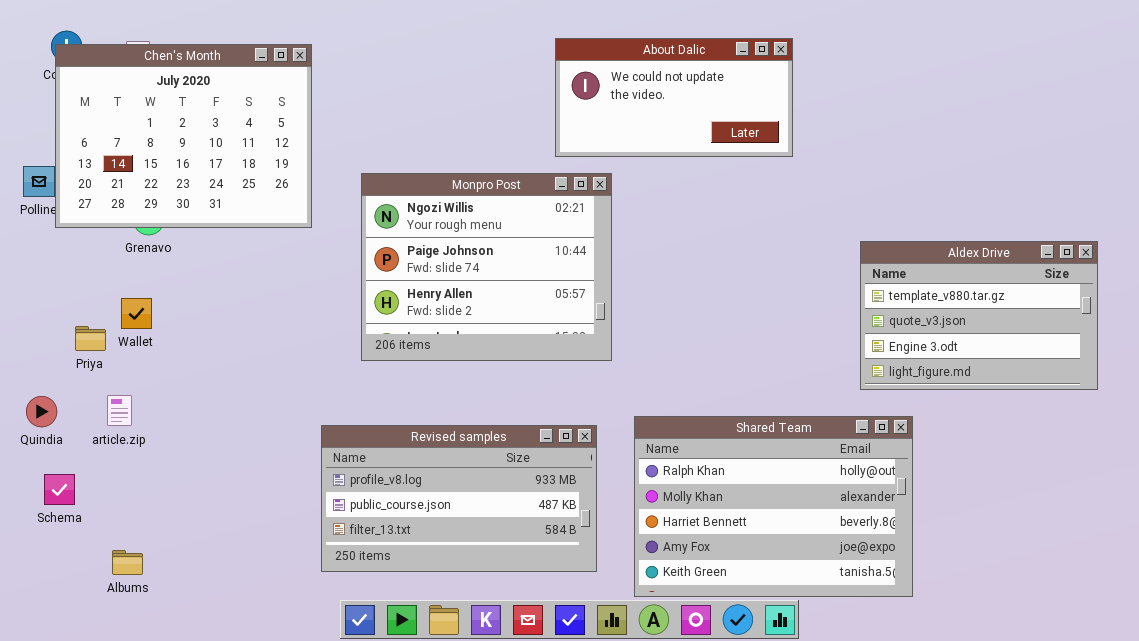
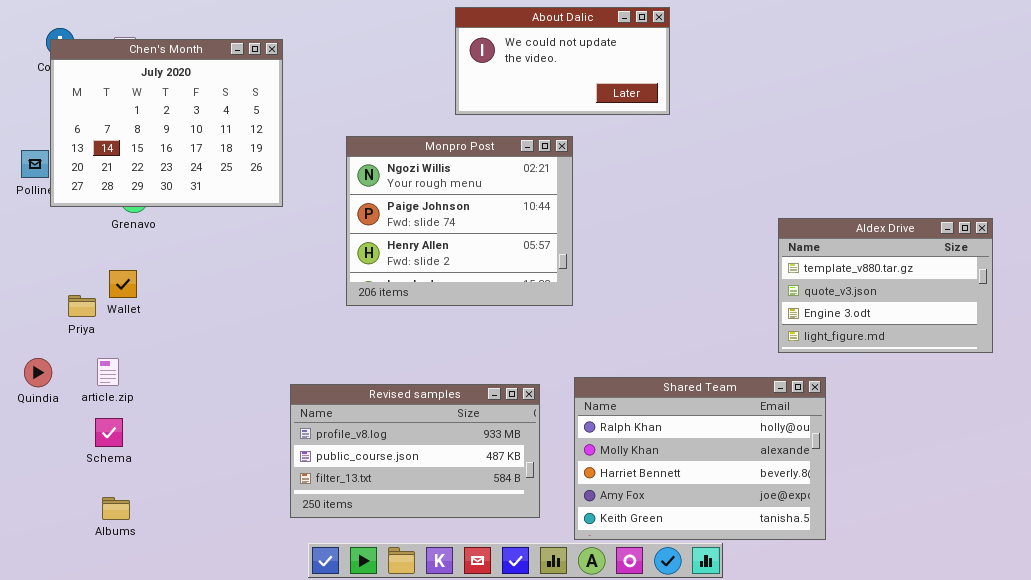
About Dalic: [555,38,793,157] -> [455,7,670,115], moved
Monpro Post: [361,173,612,361] -> [346,136,573,306], moved
Schema: [44,474,75,505] -> [95,418,123,447], moved

